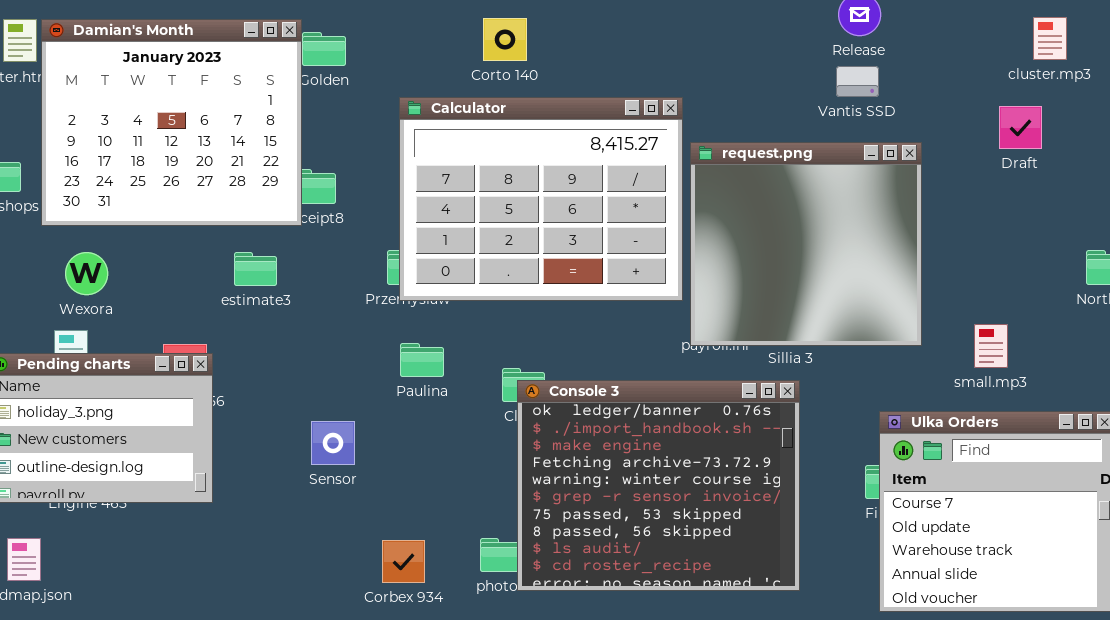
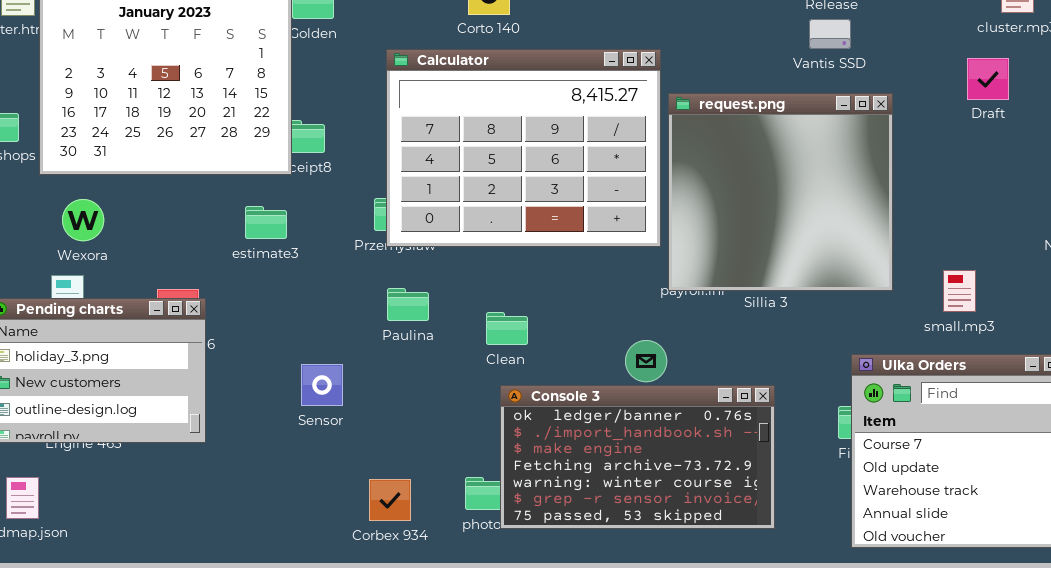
estimate3: [234,252,277,286] -> [245,206,287,239], moved
Console 3: [517,380,800,591] -> [500,385,775,529], resized

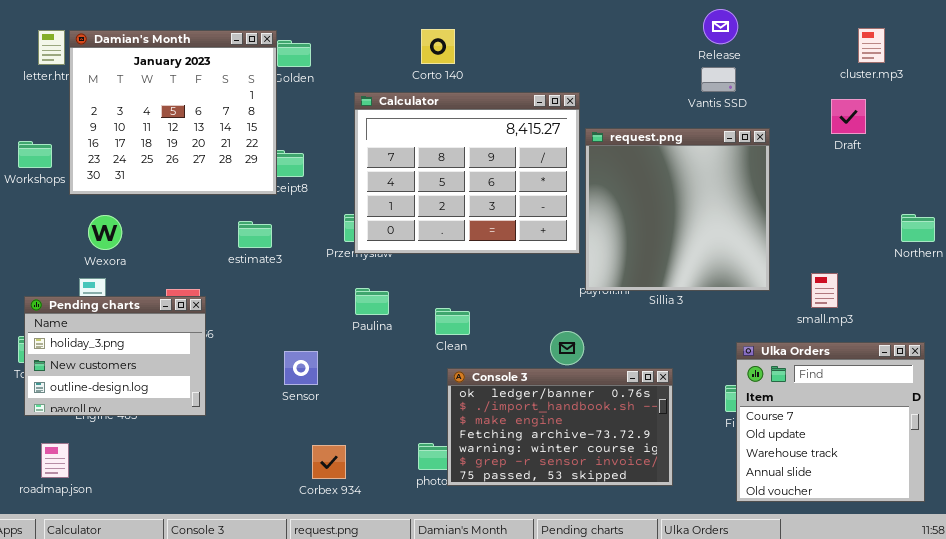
Corbex 934: [369,479,411,521] -> [312,445,346,479], moved

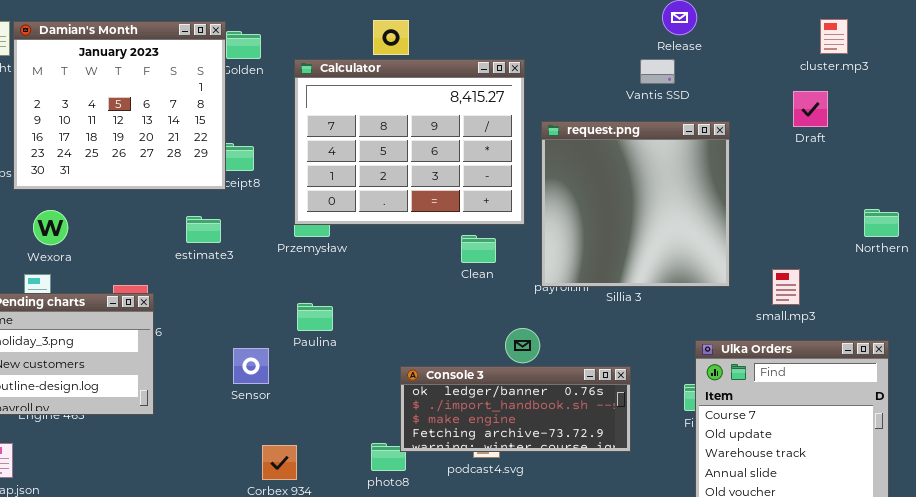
Vantis SSD: [701,67,736,92] -> [640,59,675,84], moved
Calculator: [354,92,580,254] -> [294,59,525,225], moved
Paulina: [355,288,389,315] -> [297,303,333,331], moved
Clean: [435,308,470,335] -> [461,235,496,263], moved
Console 3: [447,368,673,486] -> [400,366,631,452], resized

